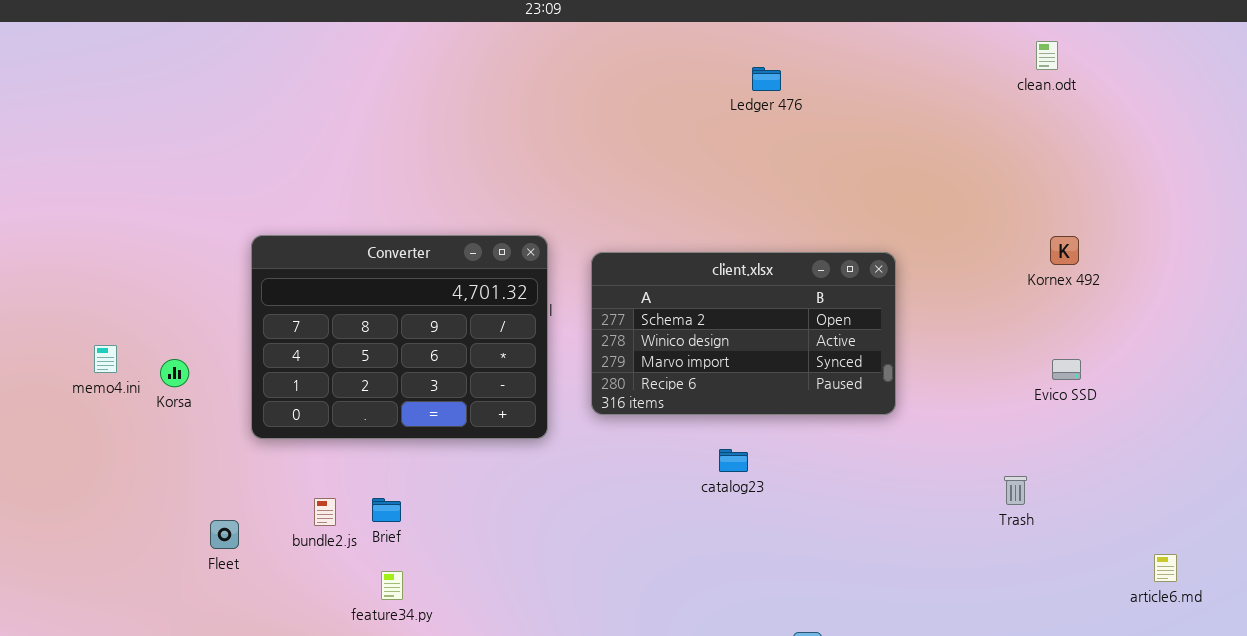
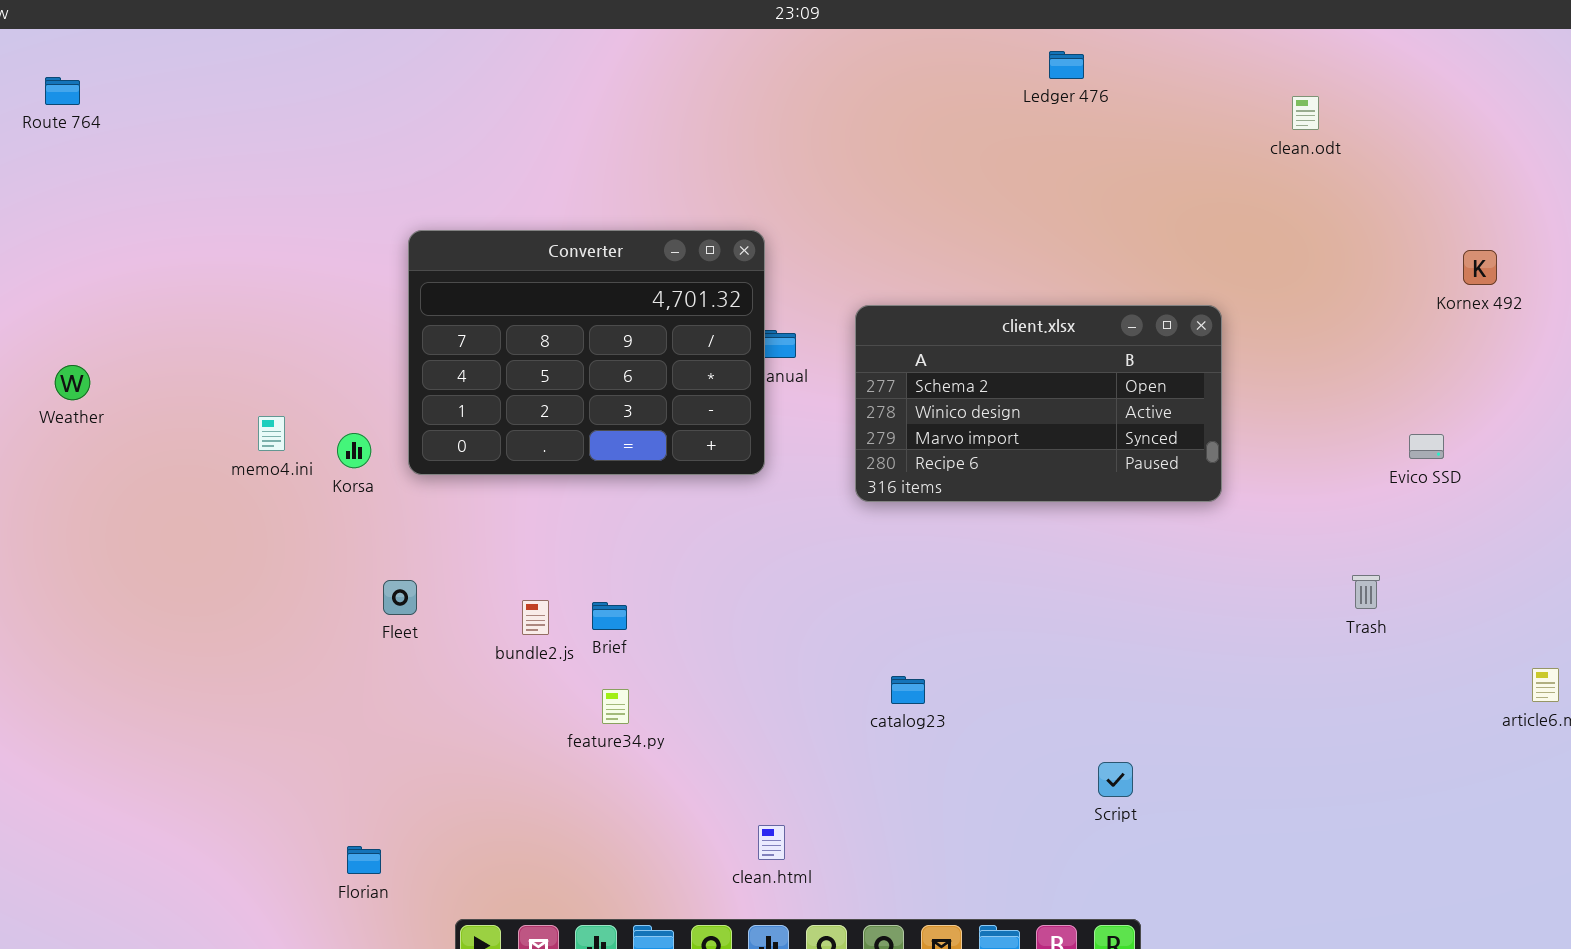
clean.odt: [1036,41,1058,70] -> [1292,96,1319,130], moved
Ledger 476: [752,67,781,91] -> [1049,51,1084,79], moved
Converter: [251,235,548,439] -> [408,230,765,475], moved
Kornex 492: [1050,236,1079,265] -> [1463,250,1497,285], moved
catalog23: [719,449,748,472] -> [891,676,925,704], moved
Fleet: [210,520,239,549] -> [383,580,417,615], moved

